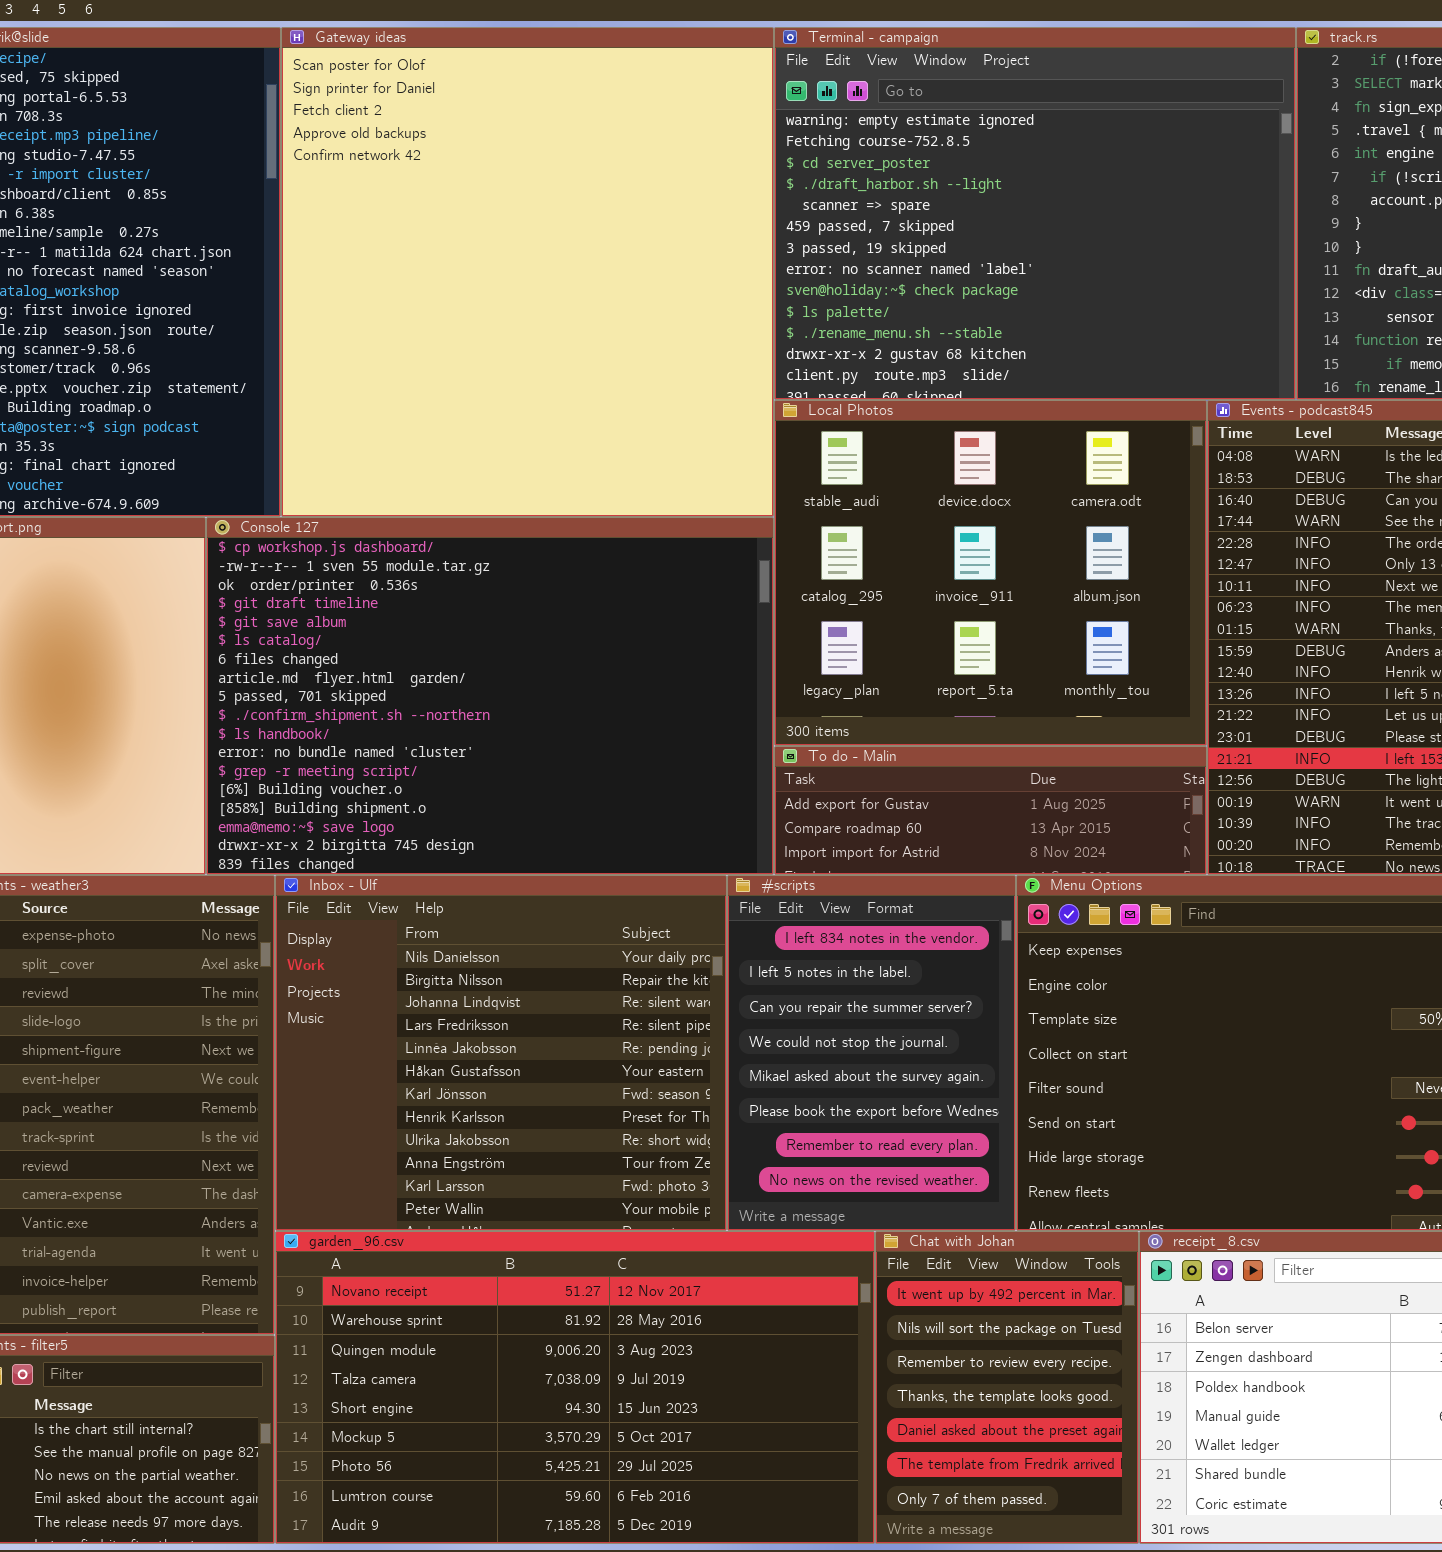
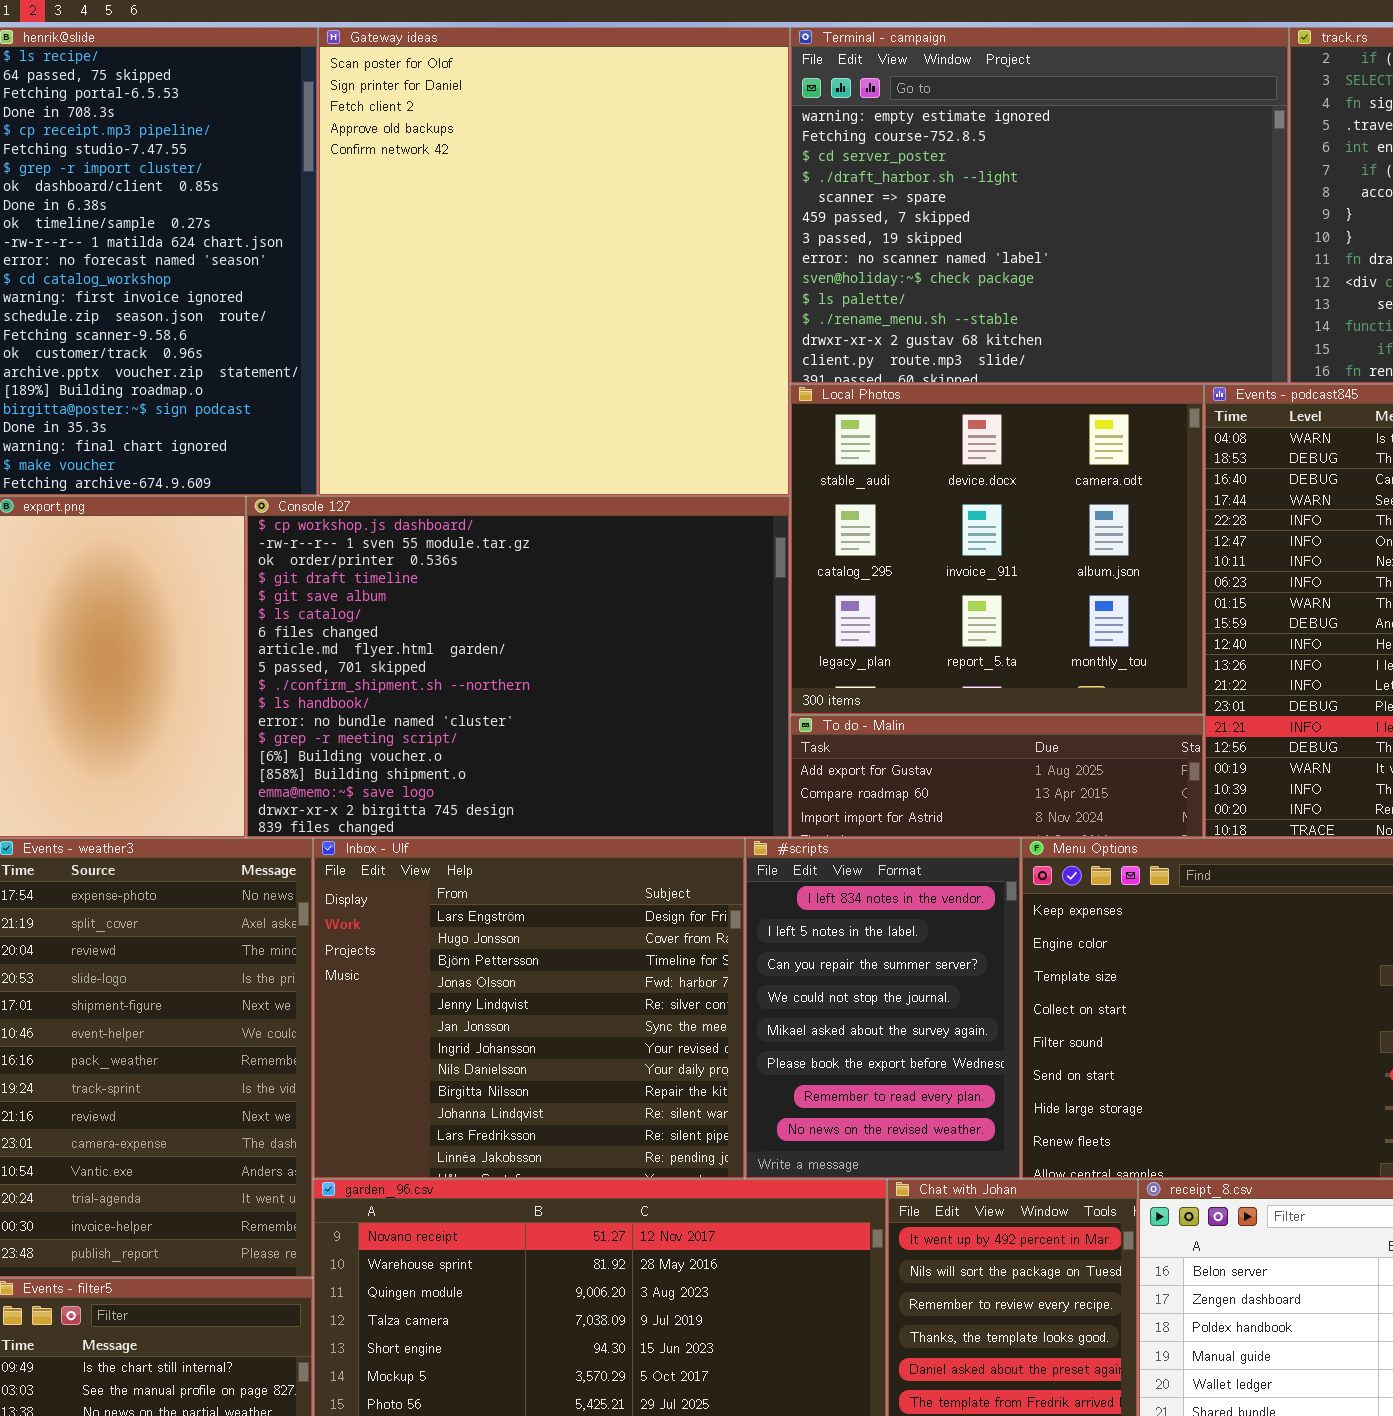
Inbox - Ulf: [275,875,727,1231] -> [313,838,745,1179], scrolled up 7 rows

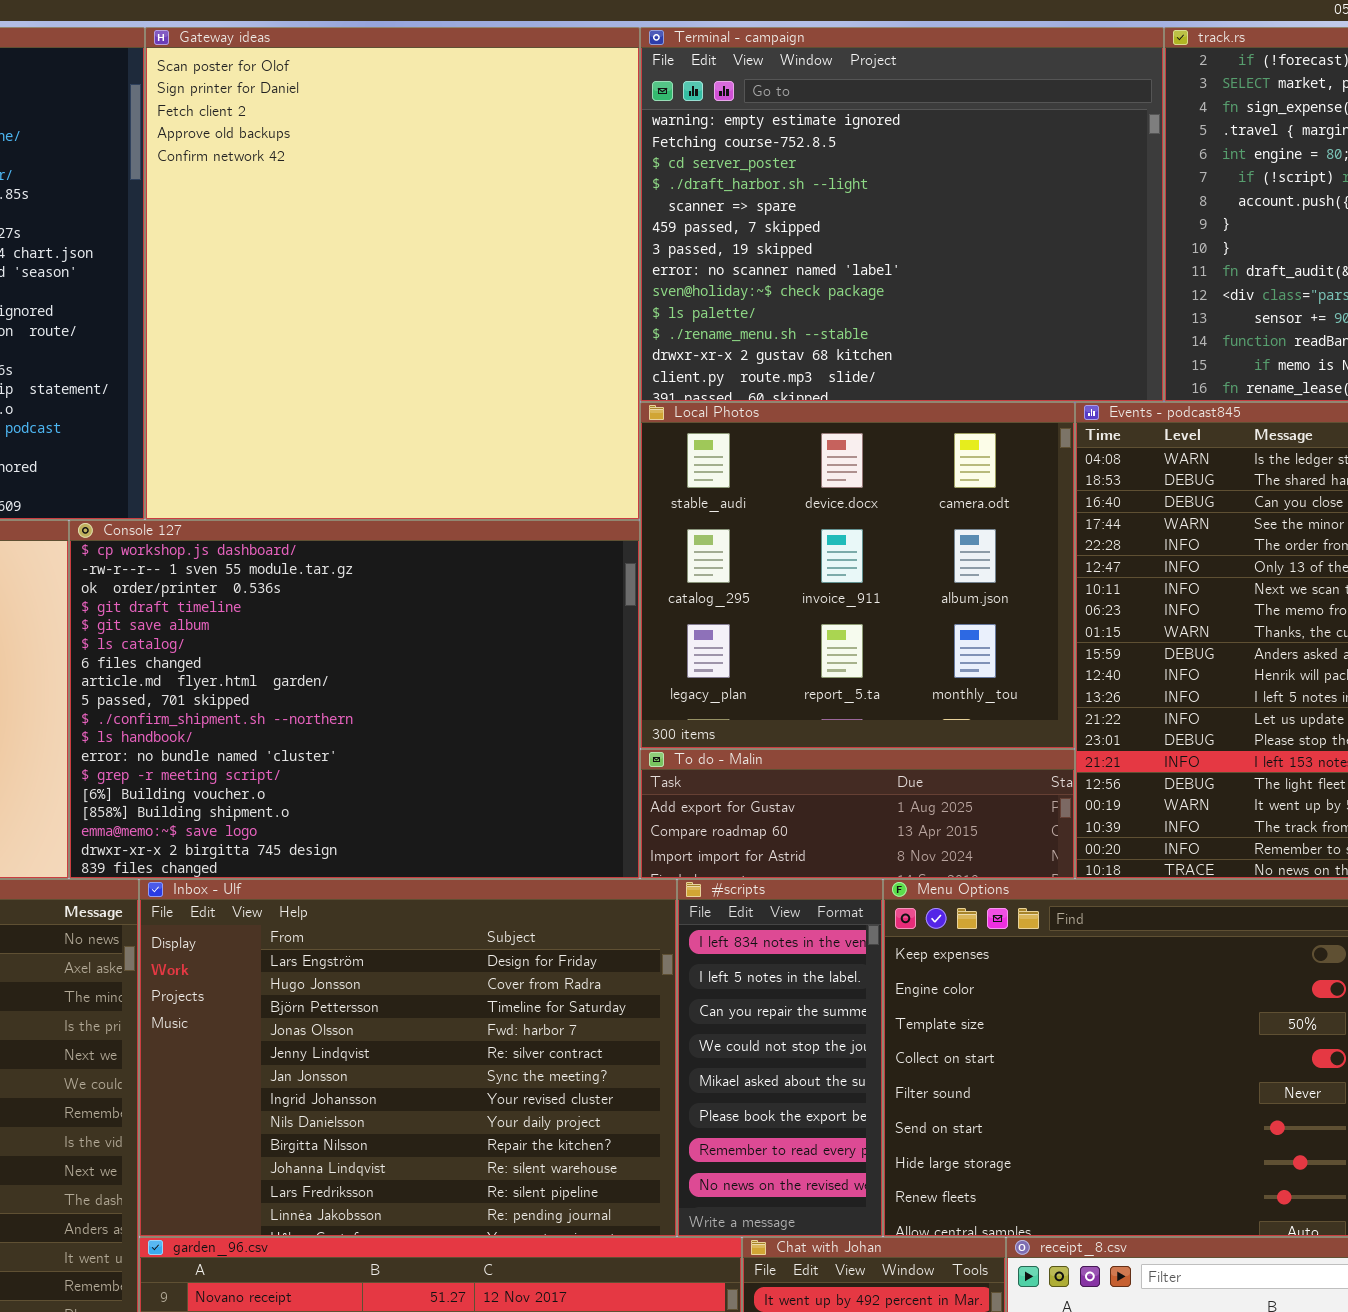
Inbox - Ulf: [313,838,745,1179] -> [139,879,677,1237], resized
#scripts: [745,838,1021,1179] -> [677,879,883,1237], resized

